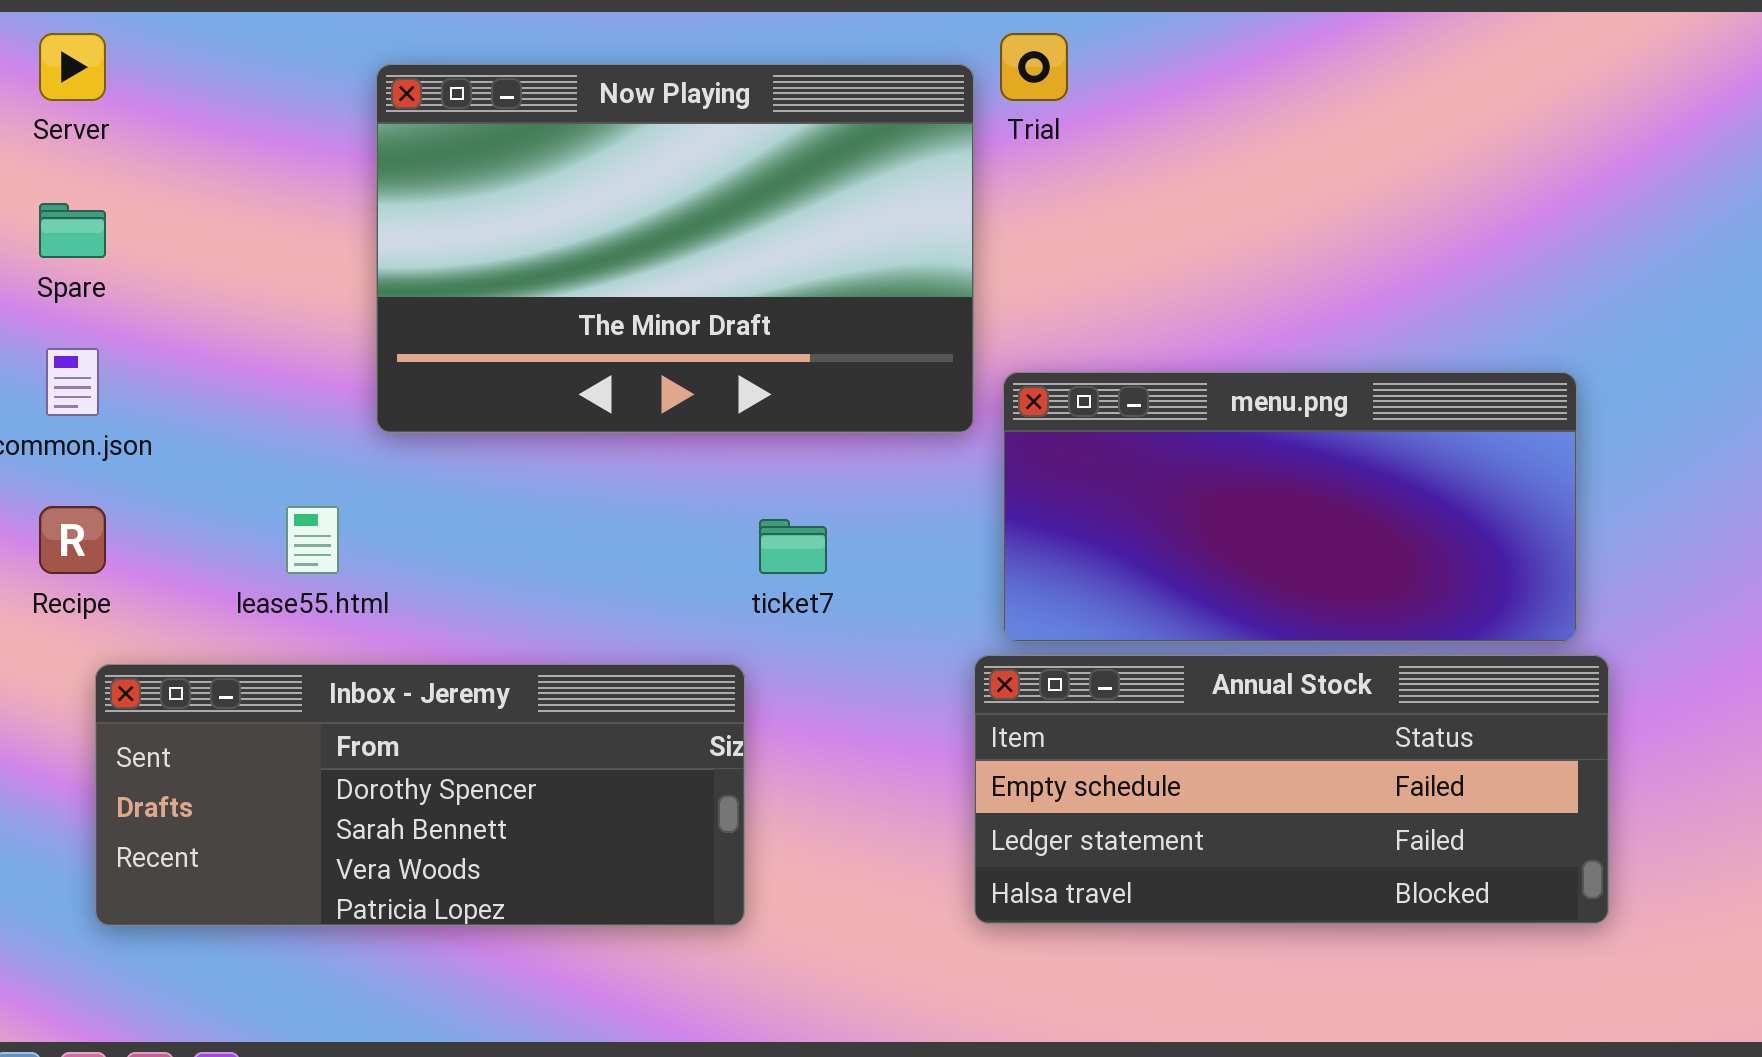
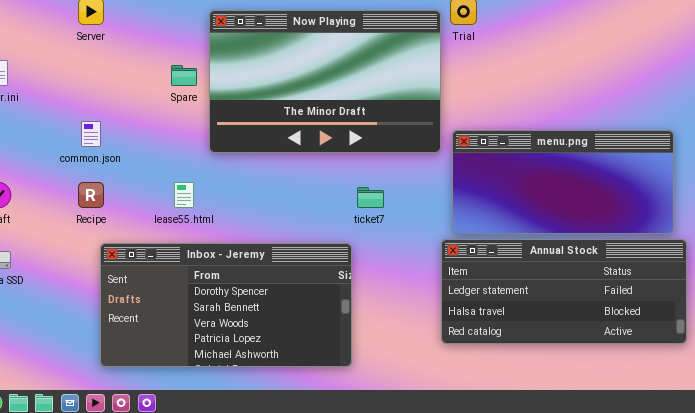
Spare: [39,203,106,258] -> [171,65,197,86], moved
Annual Stock: [974,655,1609,924] -> [441,239,687,344], scrolled down 1 row
Inbox - Jeremy: [95,664,745,926] -> [100,243,352,367], resized

